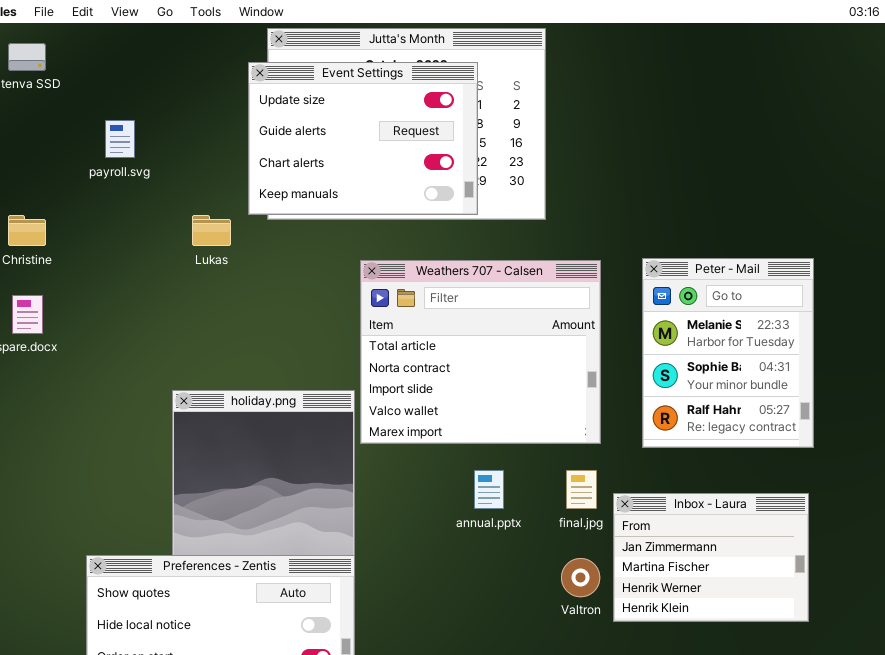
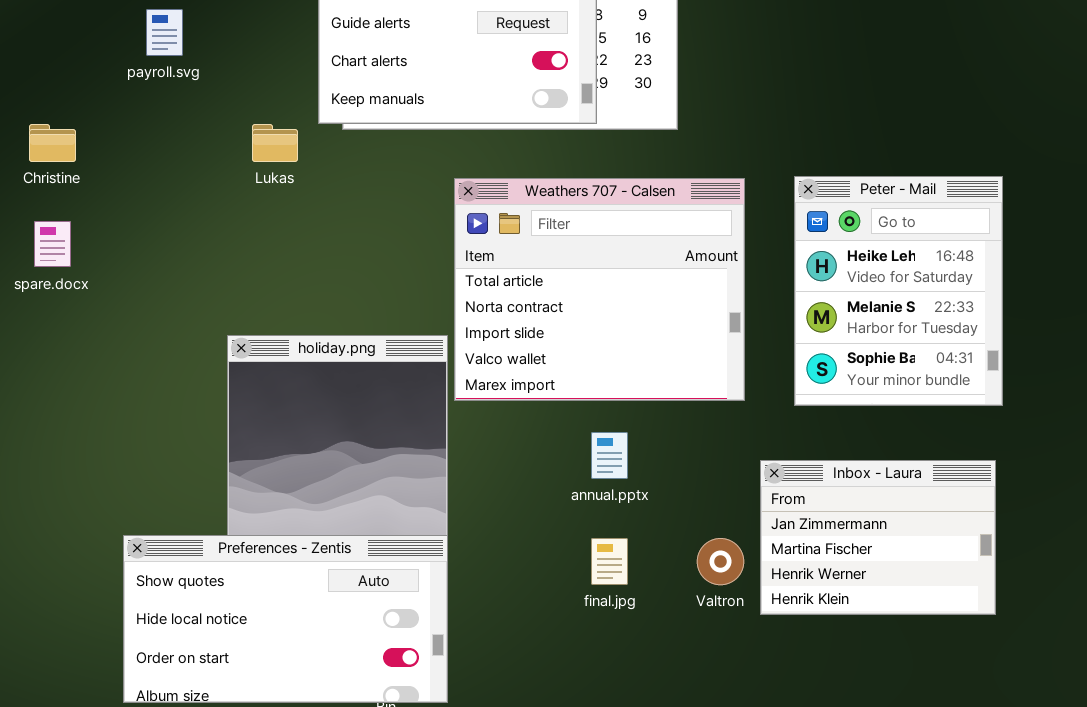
Peter - Mail: [642,258,814,448] -> [794,176,1003,406], scrolled up 1 row
final.jpg: [566,470,597,509] -> [591,538,628,585], moved

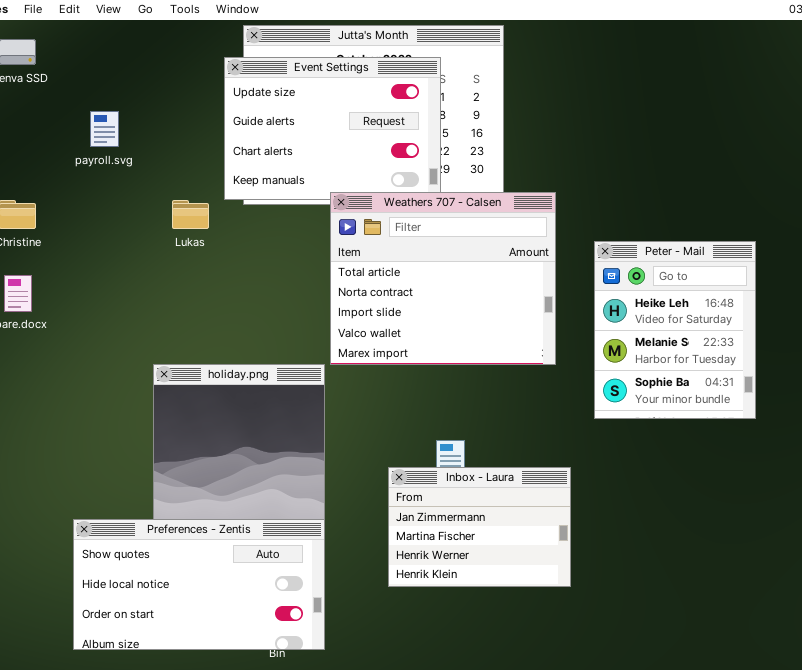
Weathers 707 - Calsen: [454,178,745,401] -> [330,192,556,365], moved
Inbox - Laura: [760,460,996,615] -> [388,467,571,587], moved

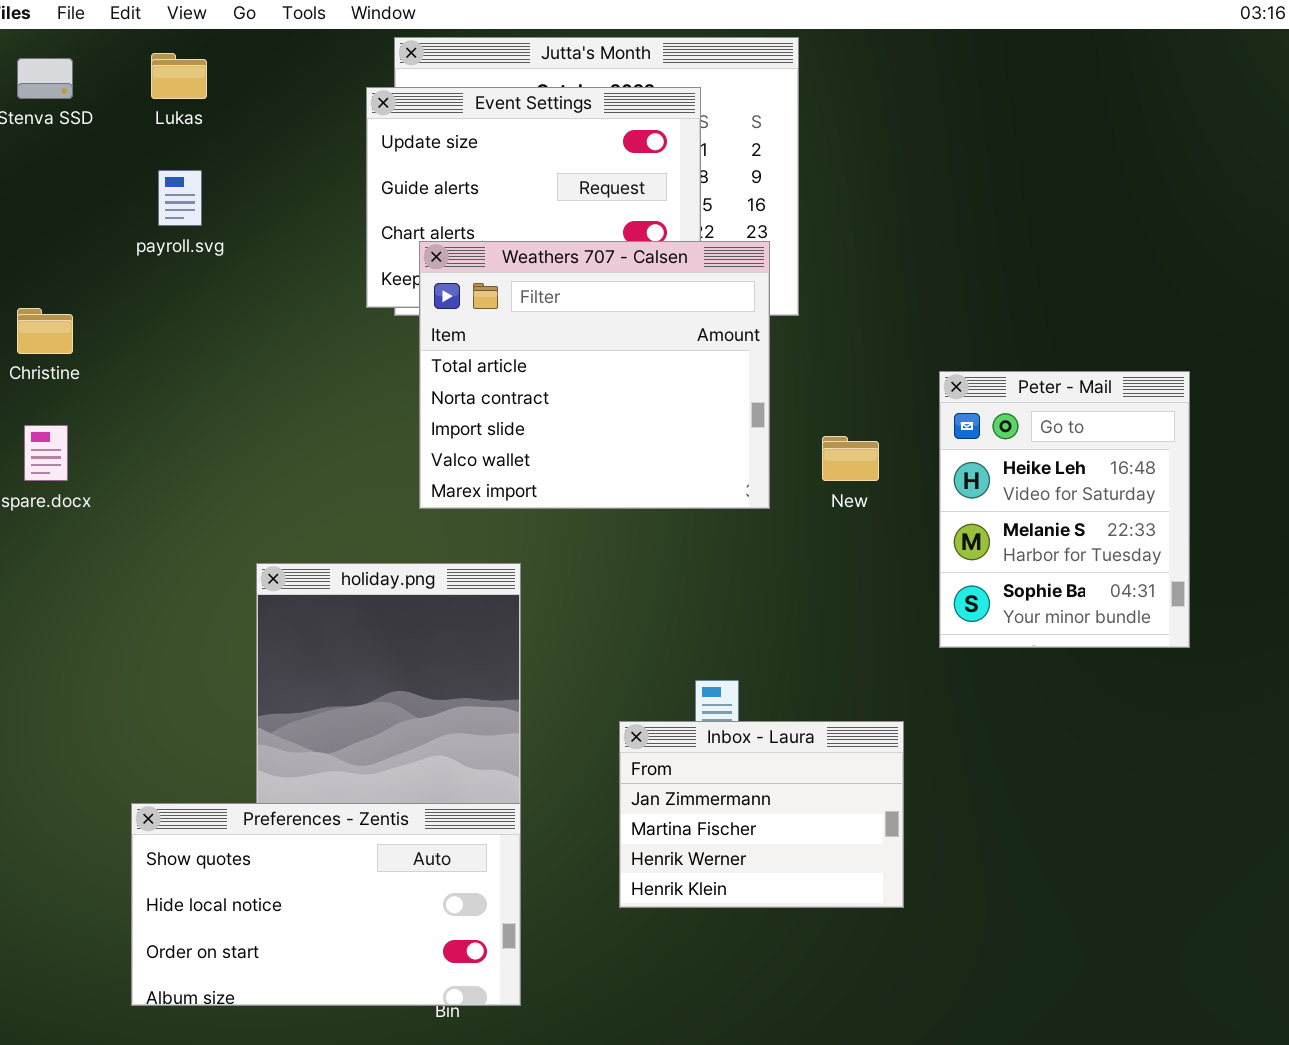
Weathers 707 - Calsen: [330,192,556,365] -> [419,241,770,509], moved
Lukas: [172,200,209,229] -> [151,53,207,99], moved

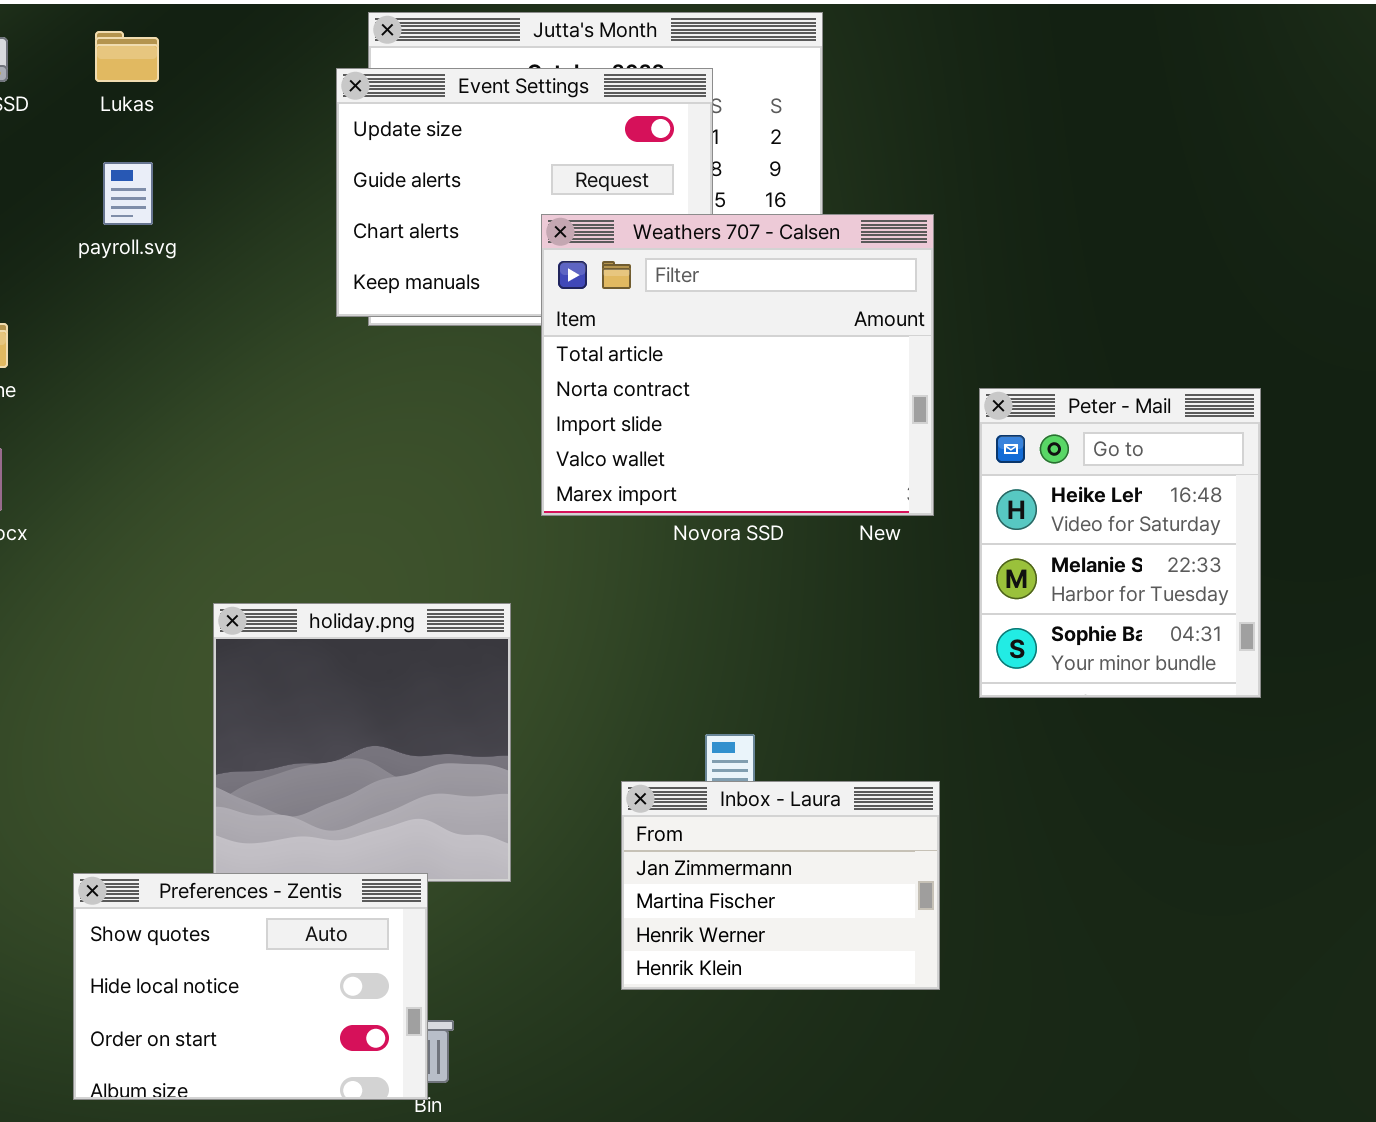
Weathers 707 - Calsen: [419,241,770,509] -> [541,214,934,516], moved
Preferences - Zentis: [131,803,521,1006] -> [73,873,428,1100], resized

